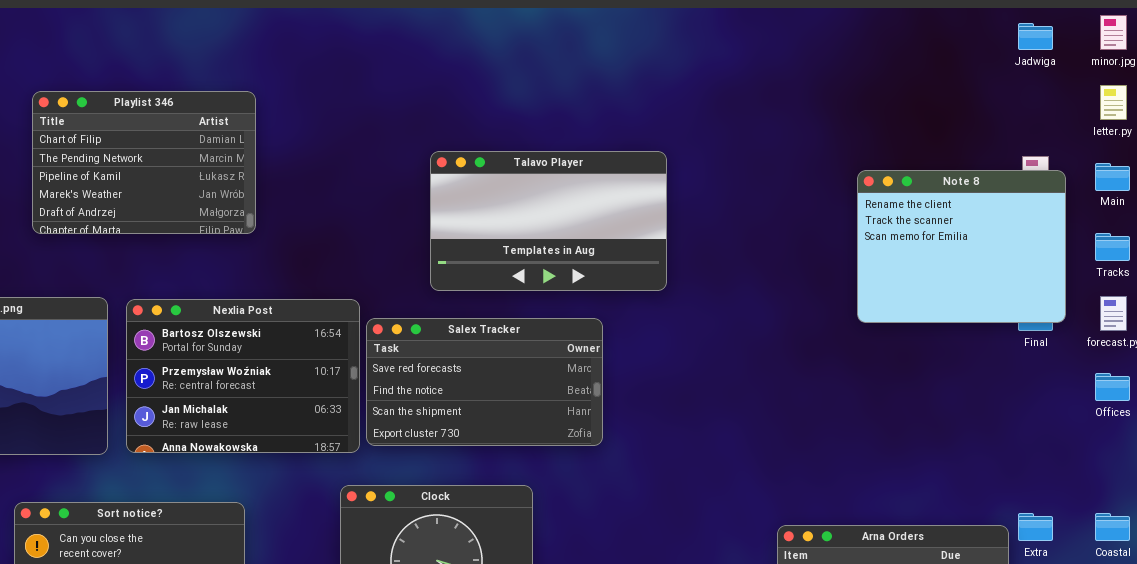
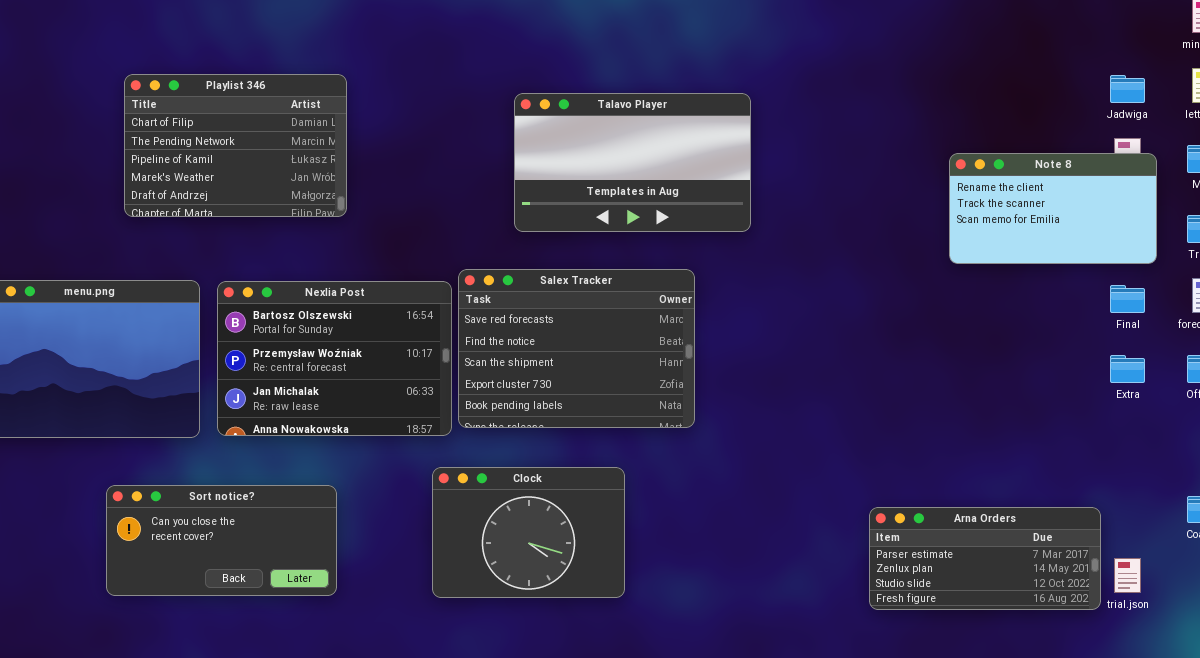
Jadwiga: [1018,23,1053,50] -> [1110,75,1145,103], moved
Talavo Player: [430,151,667,291] -> [514,93,751,232], moved
Note 8: [857,170,1066,323] -> [949,153,1157,264], resized
Salex Tracker: [366,318,603,446] -> [458,269,695,428], resized
Extra: [1018,513,1053,541] -> [1110,355,1145,383], moved

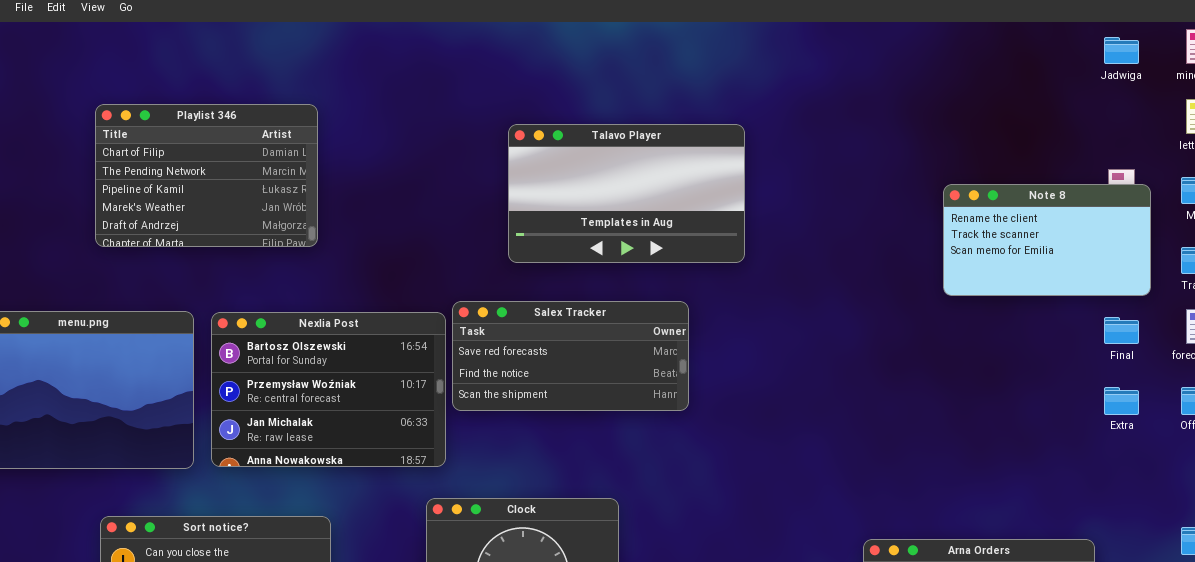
Playlist 346: [124,74,347,217] -> [95,104,318,247], moved
Jadwiga: [1110,75,1145,103] -> [1104,37,1139,64], moved
Salex Tracker: [458,269,695,428] -> [452,301,689,411], resized

